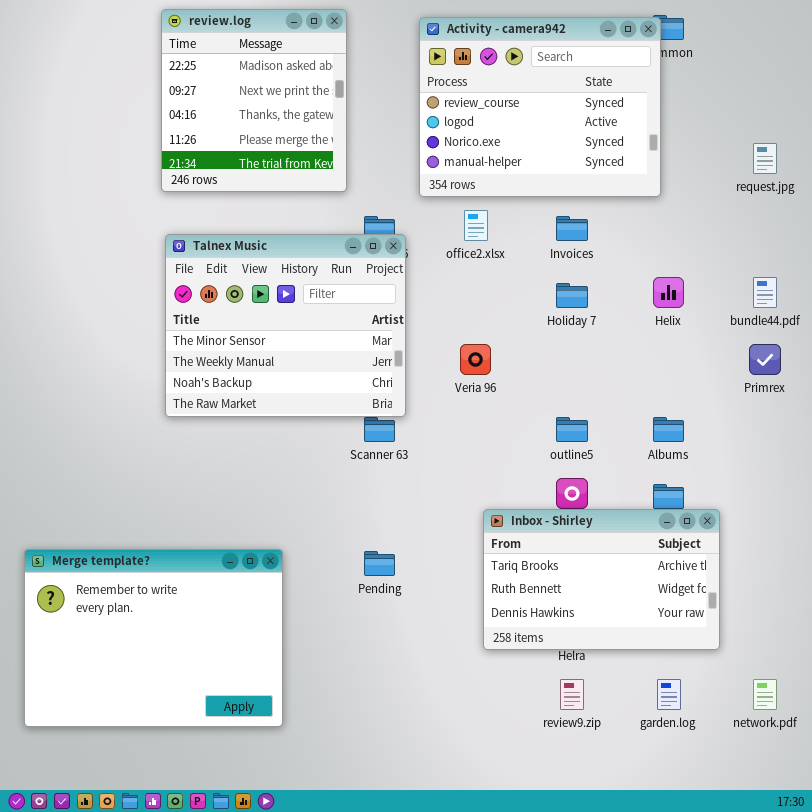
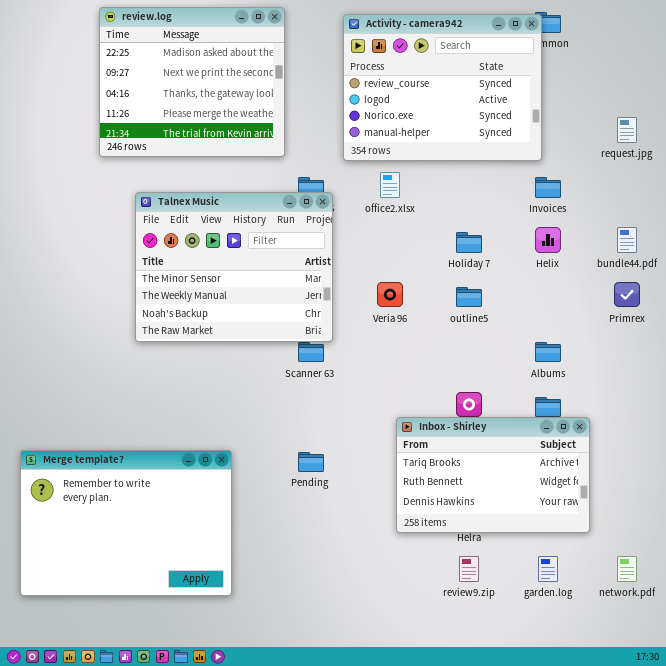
review.log: [161,9,347,192] -> [99,7,285,157], resized
Invoices: [556,216,588,241] -> [535,177,561,198], moved
outline5: [556,417,588,442] -> [456,287,482,307], moved

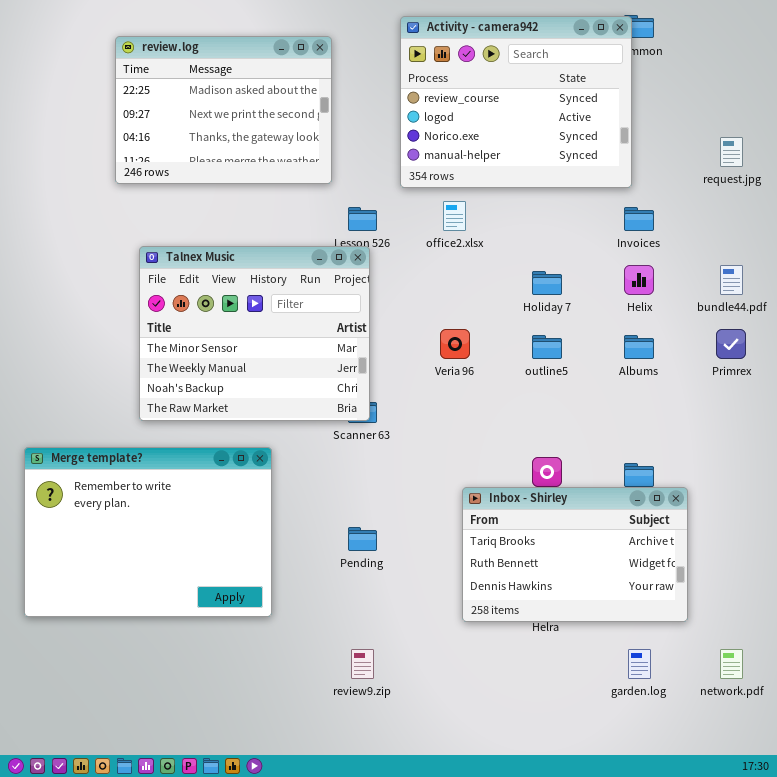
review.log: [99,7,285,157] -> [115,36,332,184], resized
Talnex Music: [135,192,333,342] -> [139,246,370,421], moved
Albums: [535,342,561,362] -> [624,335,654,359], moved
Merge template?: [20,450,232,596] -> [24,447,272,617], moved
review9.zip: [459,556,479,582] -> [351,649,374,679], moved

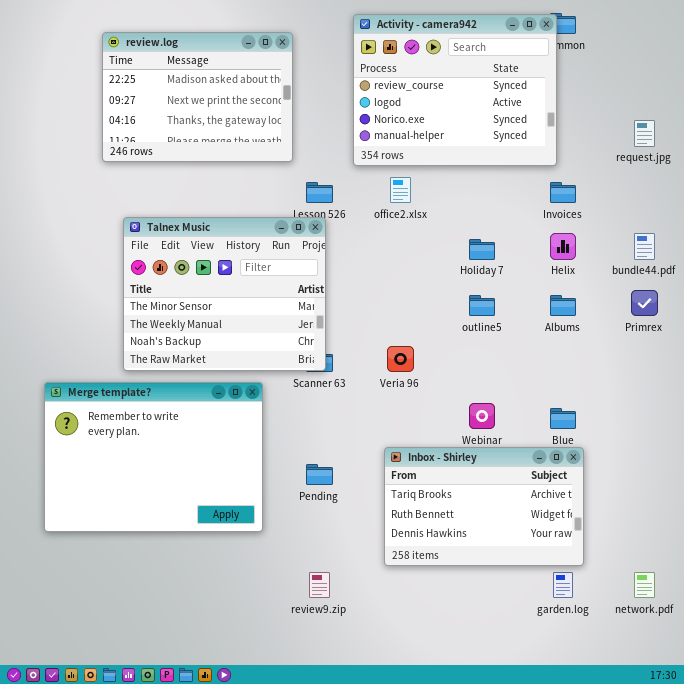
Veria 96: [440,329,470,359] -> [387,346,414,372], moved
Merge template?: [24,447,272,617] -> [44,382,263,532], moved
Inbox - Shirley: [462,487,688,622] -> [384,447,584,566], moved

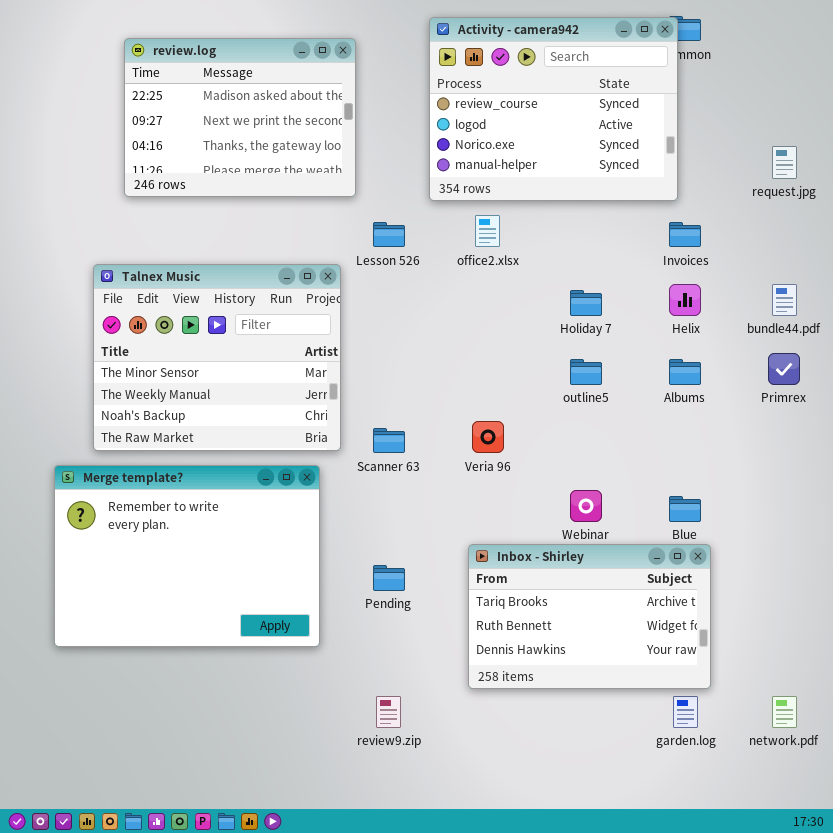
Talnex Music: [123,217,326,371] -> [93,264,341,451], moved

